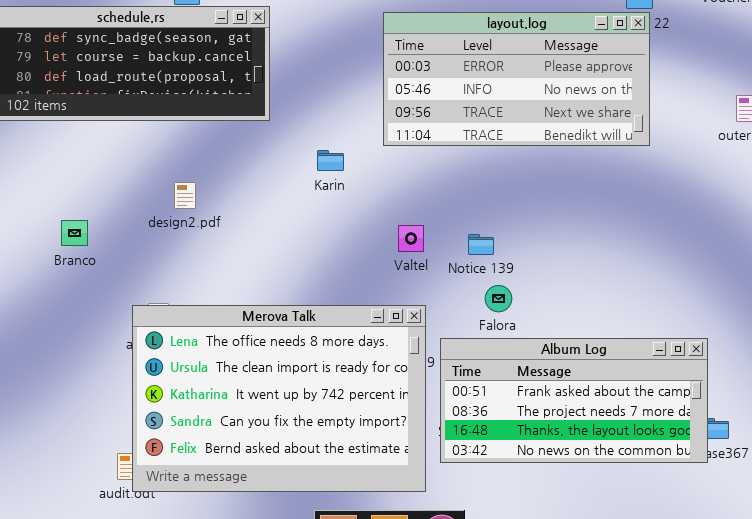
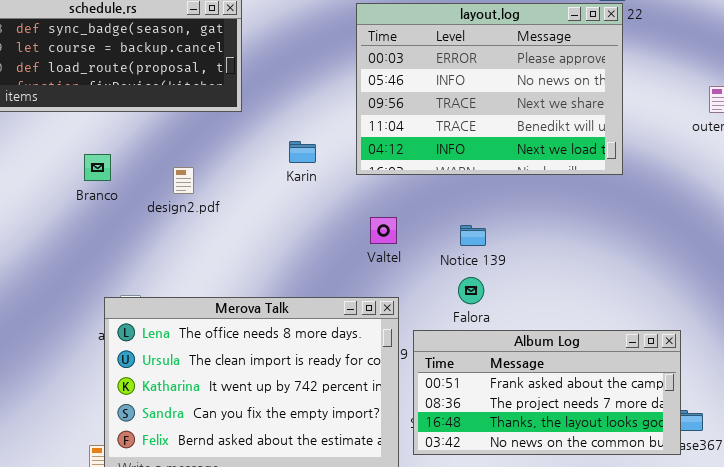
layout.log: [383,12,650,146] -> [356,3,623,175], resized
design2.pdf: [174,182,196,209] -> [173,167,194,194], moved
Branco: [61,220,88,246] -> [84,154,111,181], moved
Notice 139: [468,234,494,255] -> [460,225,486,246], moved

